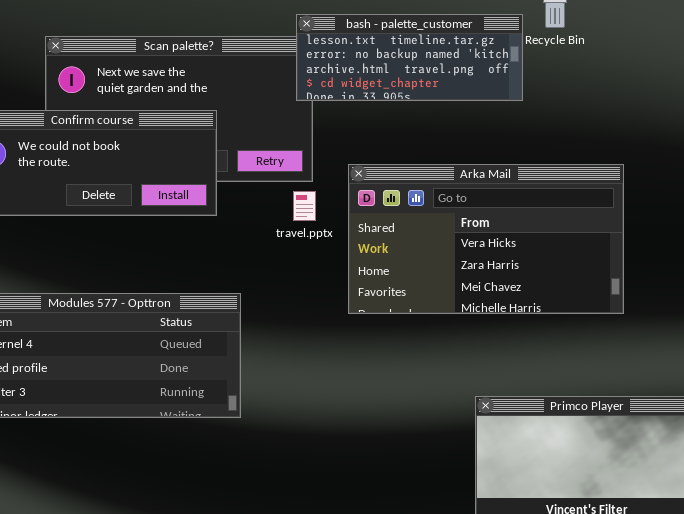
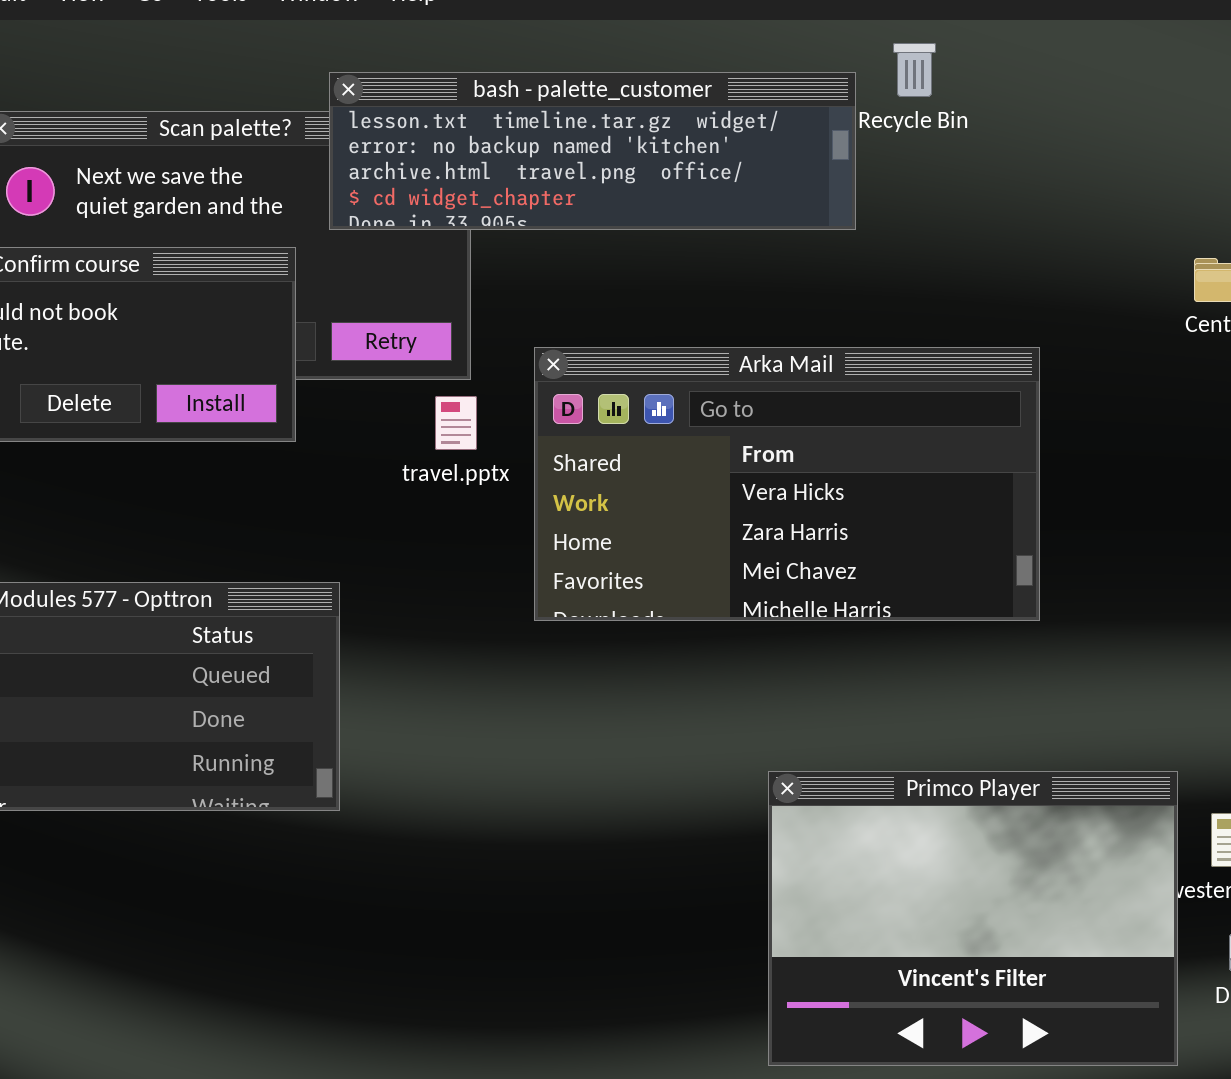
bash - palette_customer: [296,14,523,101] -> [329,72,856,230], resized

